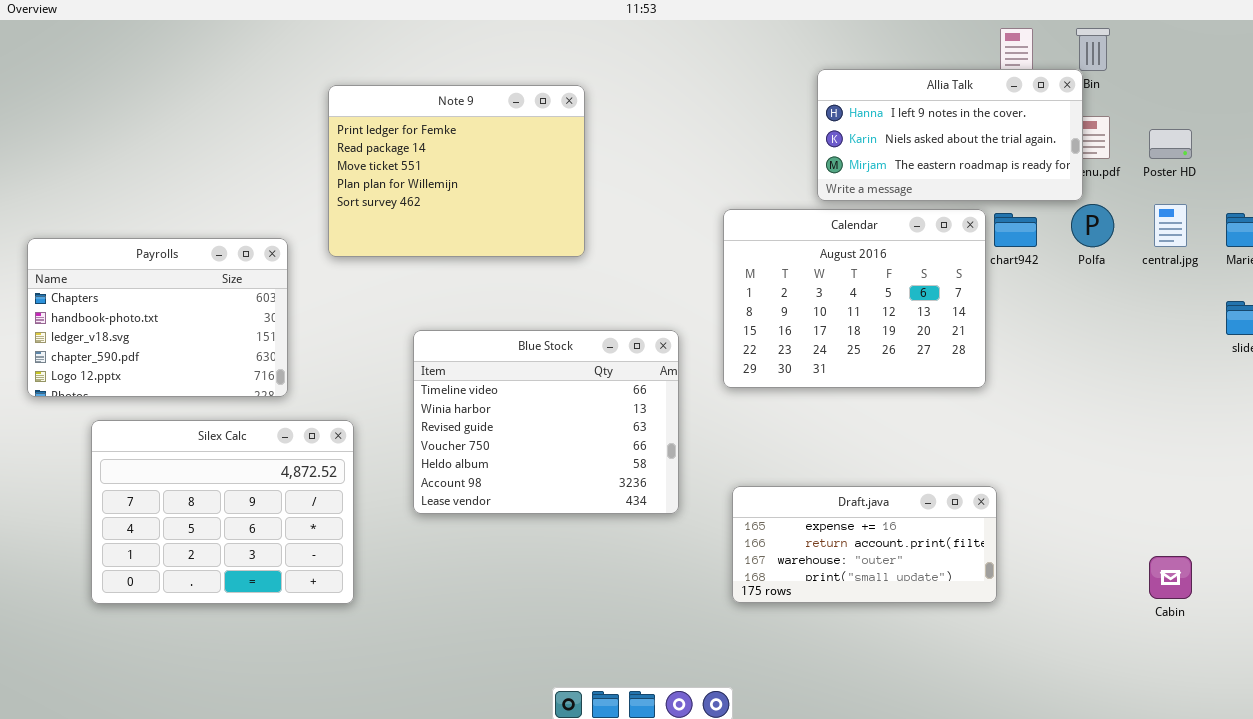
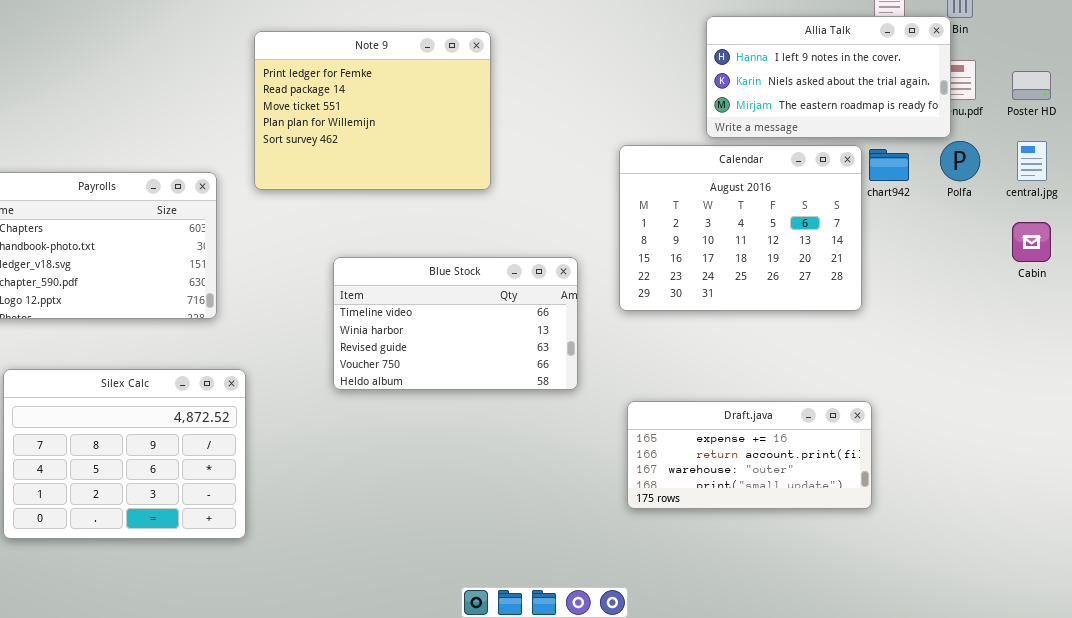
Blue Stock: [413,330,679,514] -> [333,257,578,390], resized
Silex Calc: [91,420,354,604] -> [3,369,246,539], moved
Cabin: [1149,556,1192,599] -> [1012,222,1051,262], moved

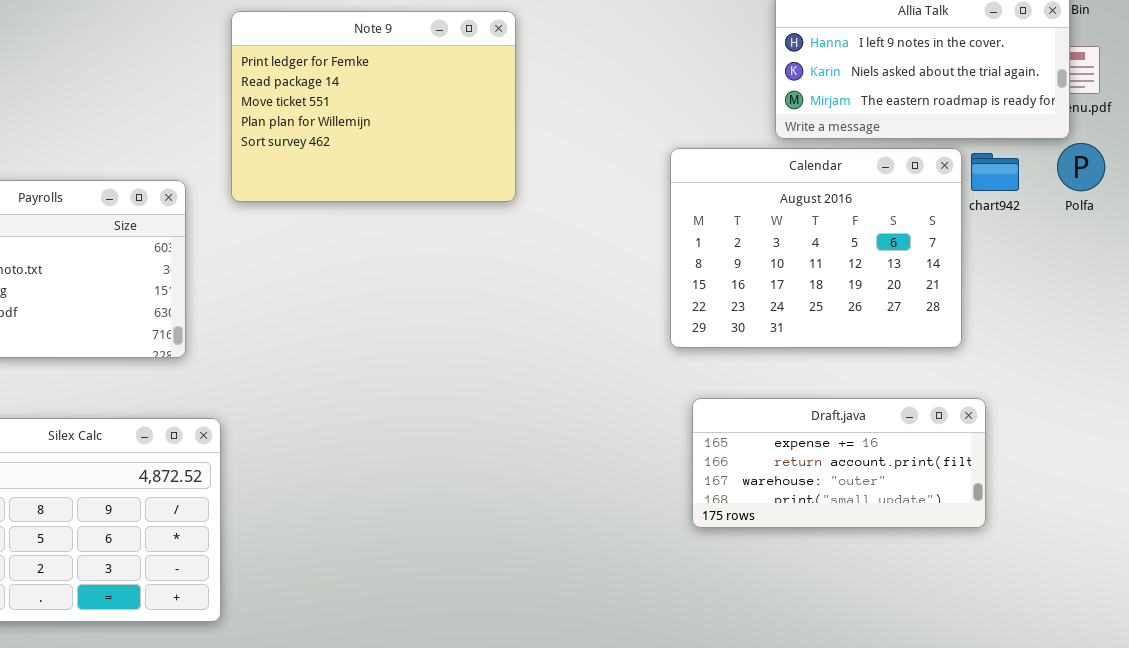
Blue Stock: [333,257,578,390] -> none, closed
Draft.java: [627,401,872,509] -> [692,398,986,528], moved

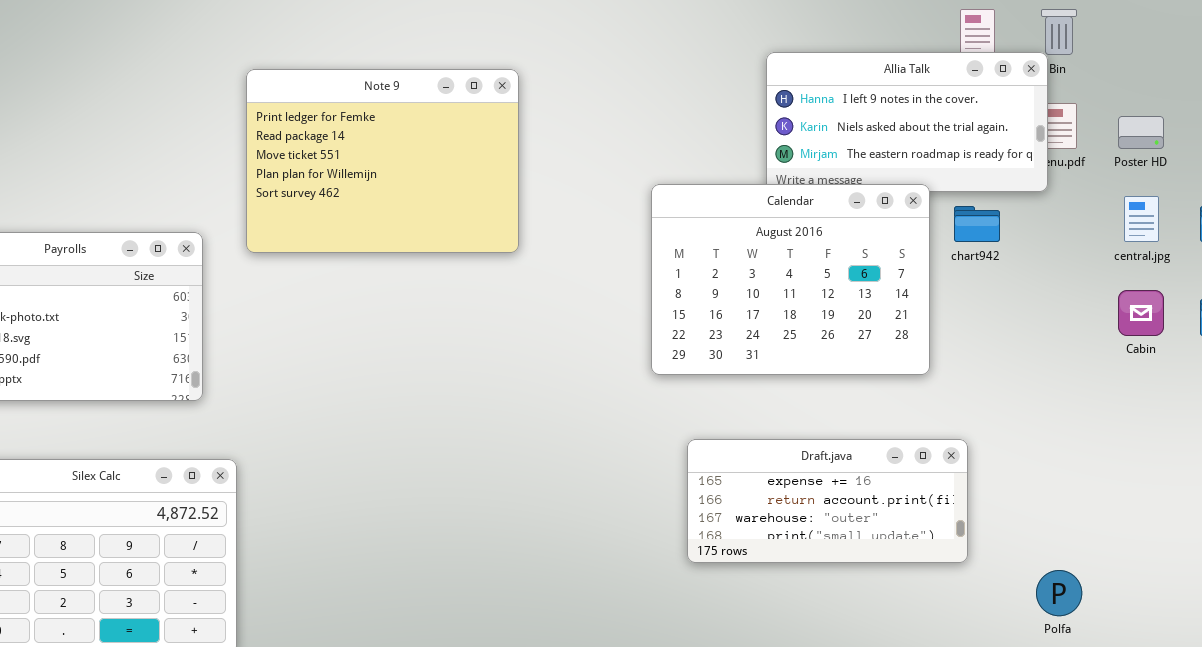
Polfa: [1057,143,1105,191] -> [1036,570,1082,616], moved
Calendar: [670,148,962,348] -> [651,184,930,375], moved

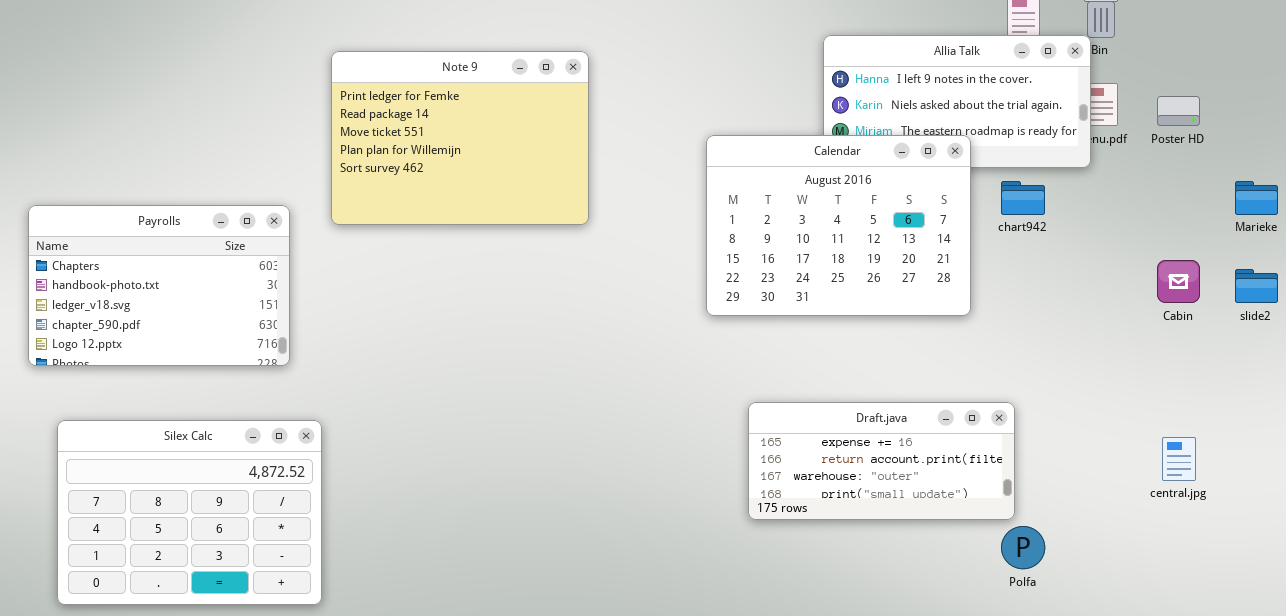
Calendar: [651,184,930,375] -> [706,135,971,316], moved
central.jpg: [1124,196,1159,242] -> [1162,437,1196,481], moved
Polfa: [1036,570,1082,616] -> [1001,526,1045,569], moved

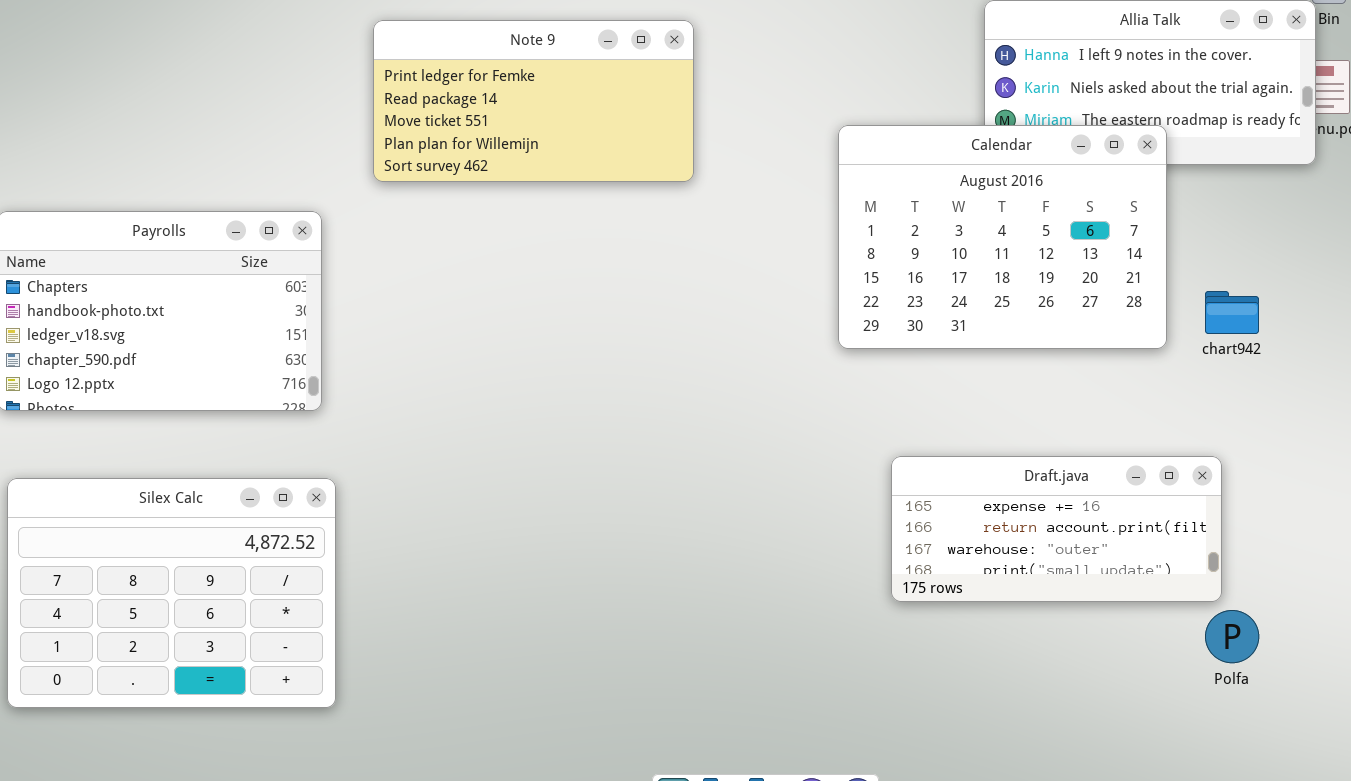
Note 9: [331,51,589,225] -> [373,20,694,182], resized
chart942: [1001,181,1045,215] -> [1205,291,1259,334], moved
Silex Calc: [57,420,322,605] -> [7,478,336,708], moved

